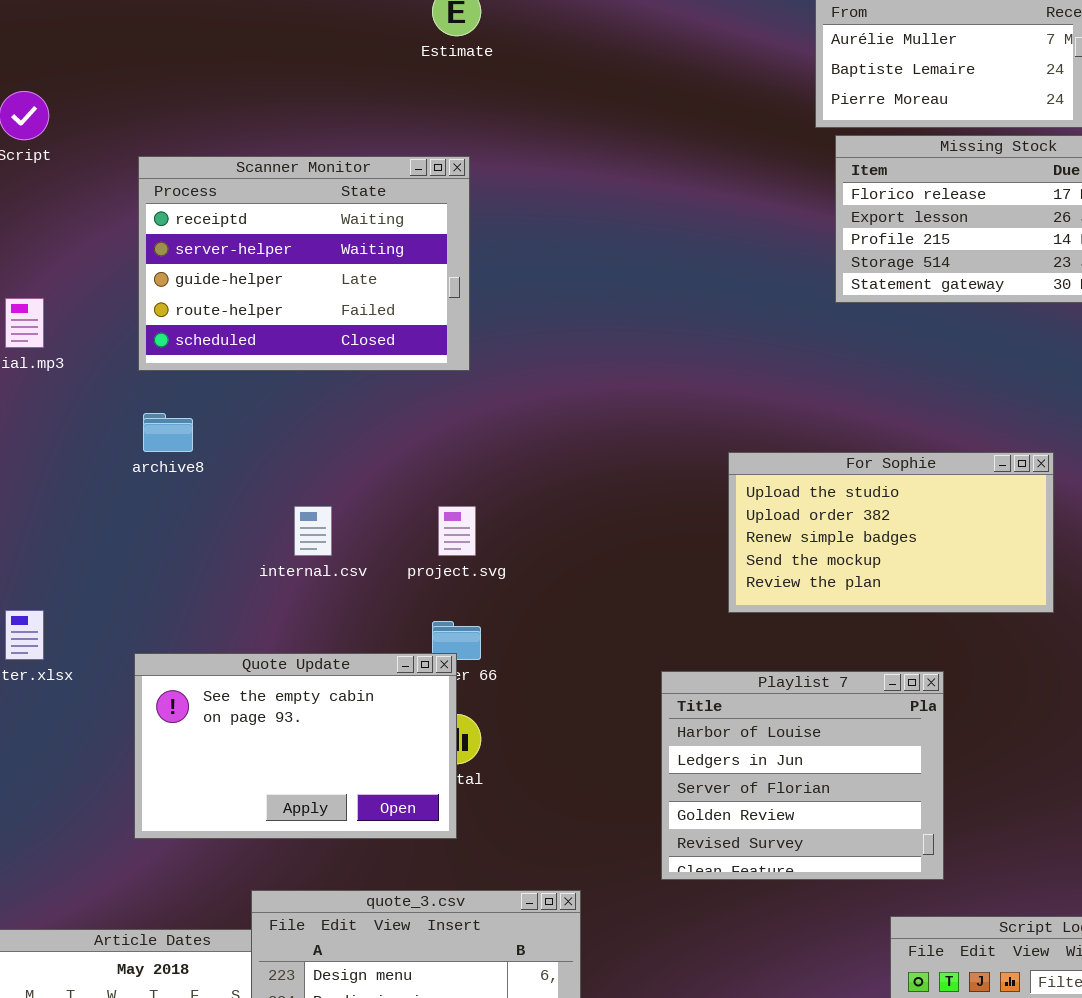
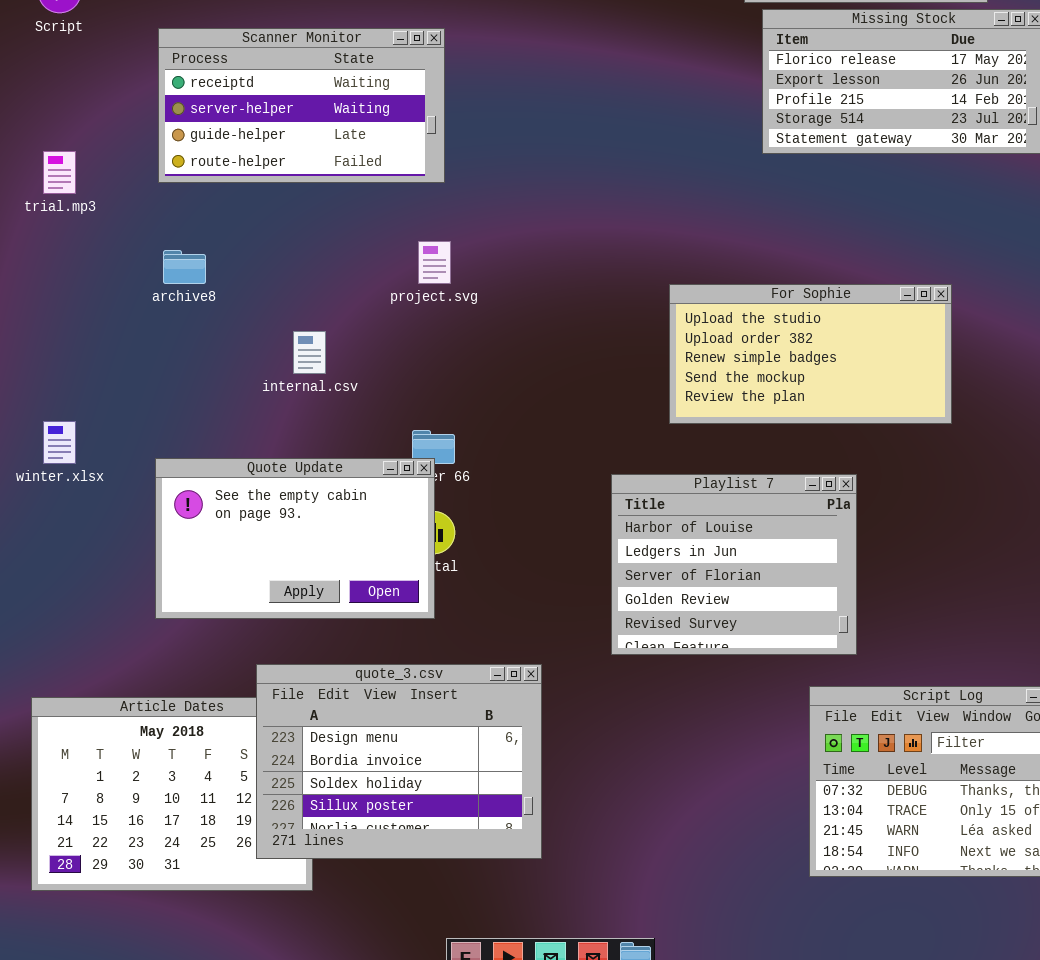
Scanner Monitor: [138,156,470,371] -> [158,28,445,183], resized
project.svg: [438,506,476,556] -> [418,241,451,284], moved

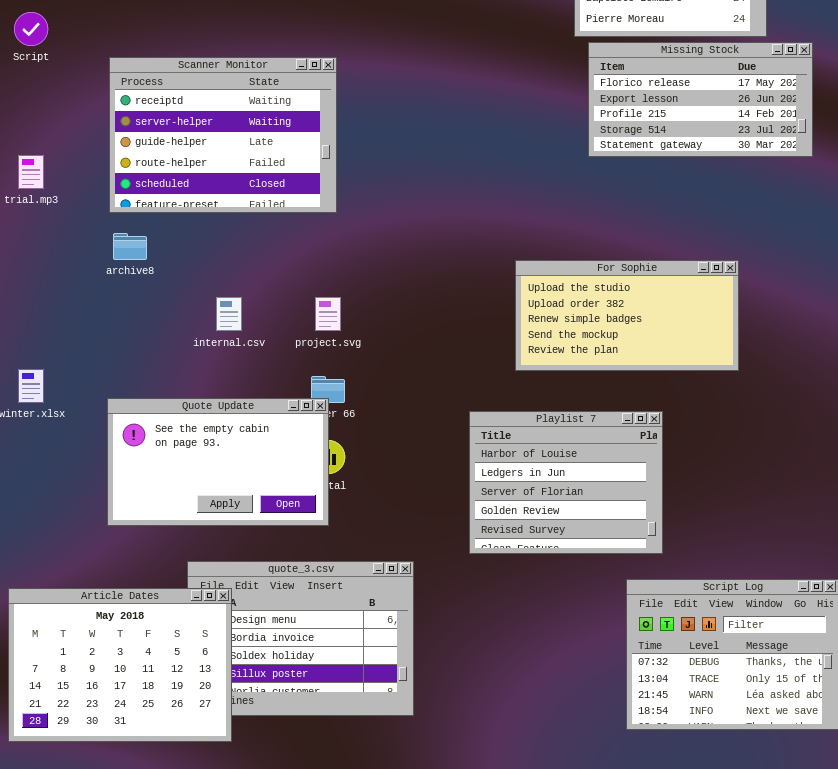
Scanner Monitor: [158,28,445,183] -> [109,57,337,213], resized
project.svg: [418,241,451,284] -> [315,297,341,331], moved
Article Dates: [31,697,313,891] -> [8,588,232,742], raised

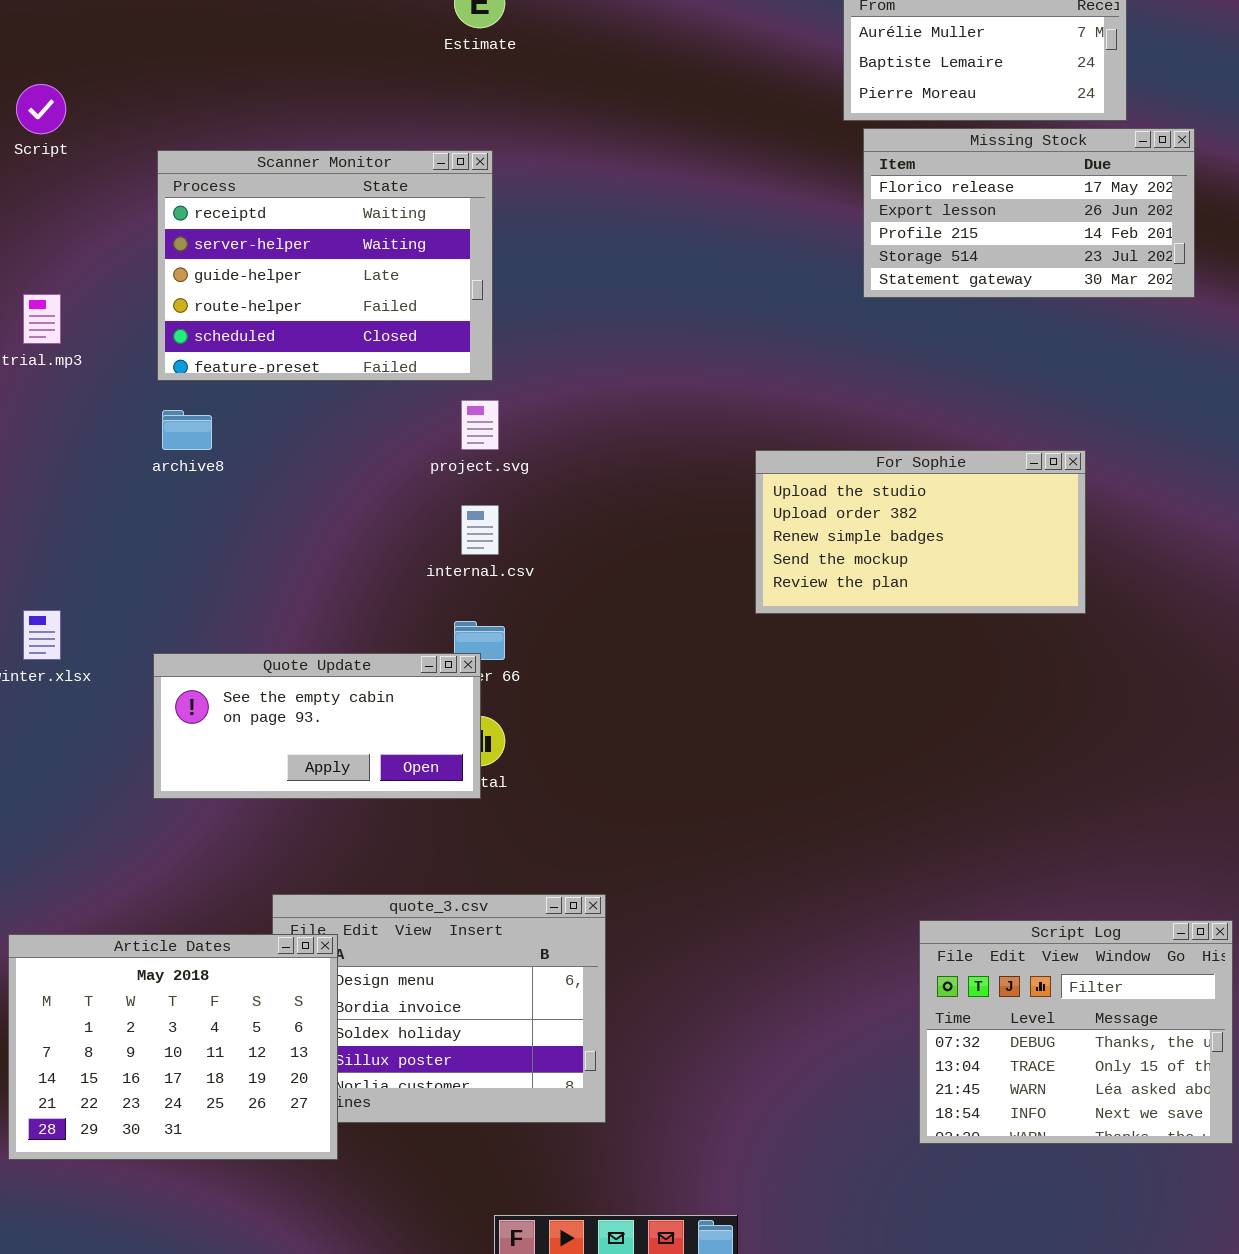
internal.csv: [216,297,242,331] -> [461,505,499,555], moved
project.svg: [315,297,341,331] -> [461,400,499,450], moved
Quote Update: [107,398,329,526] -> [153,653,481,799], resized
Playlist 7: [469,411,663,554] -> none, closed

